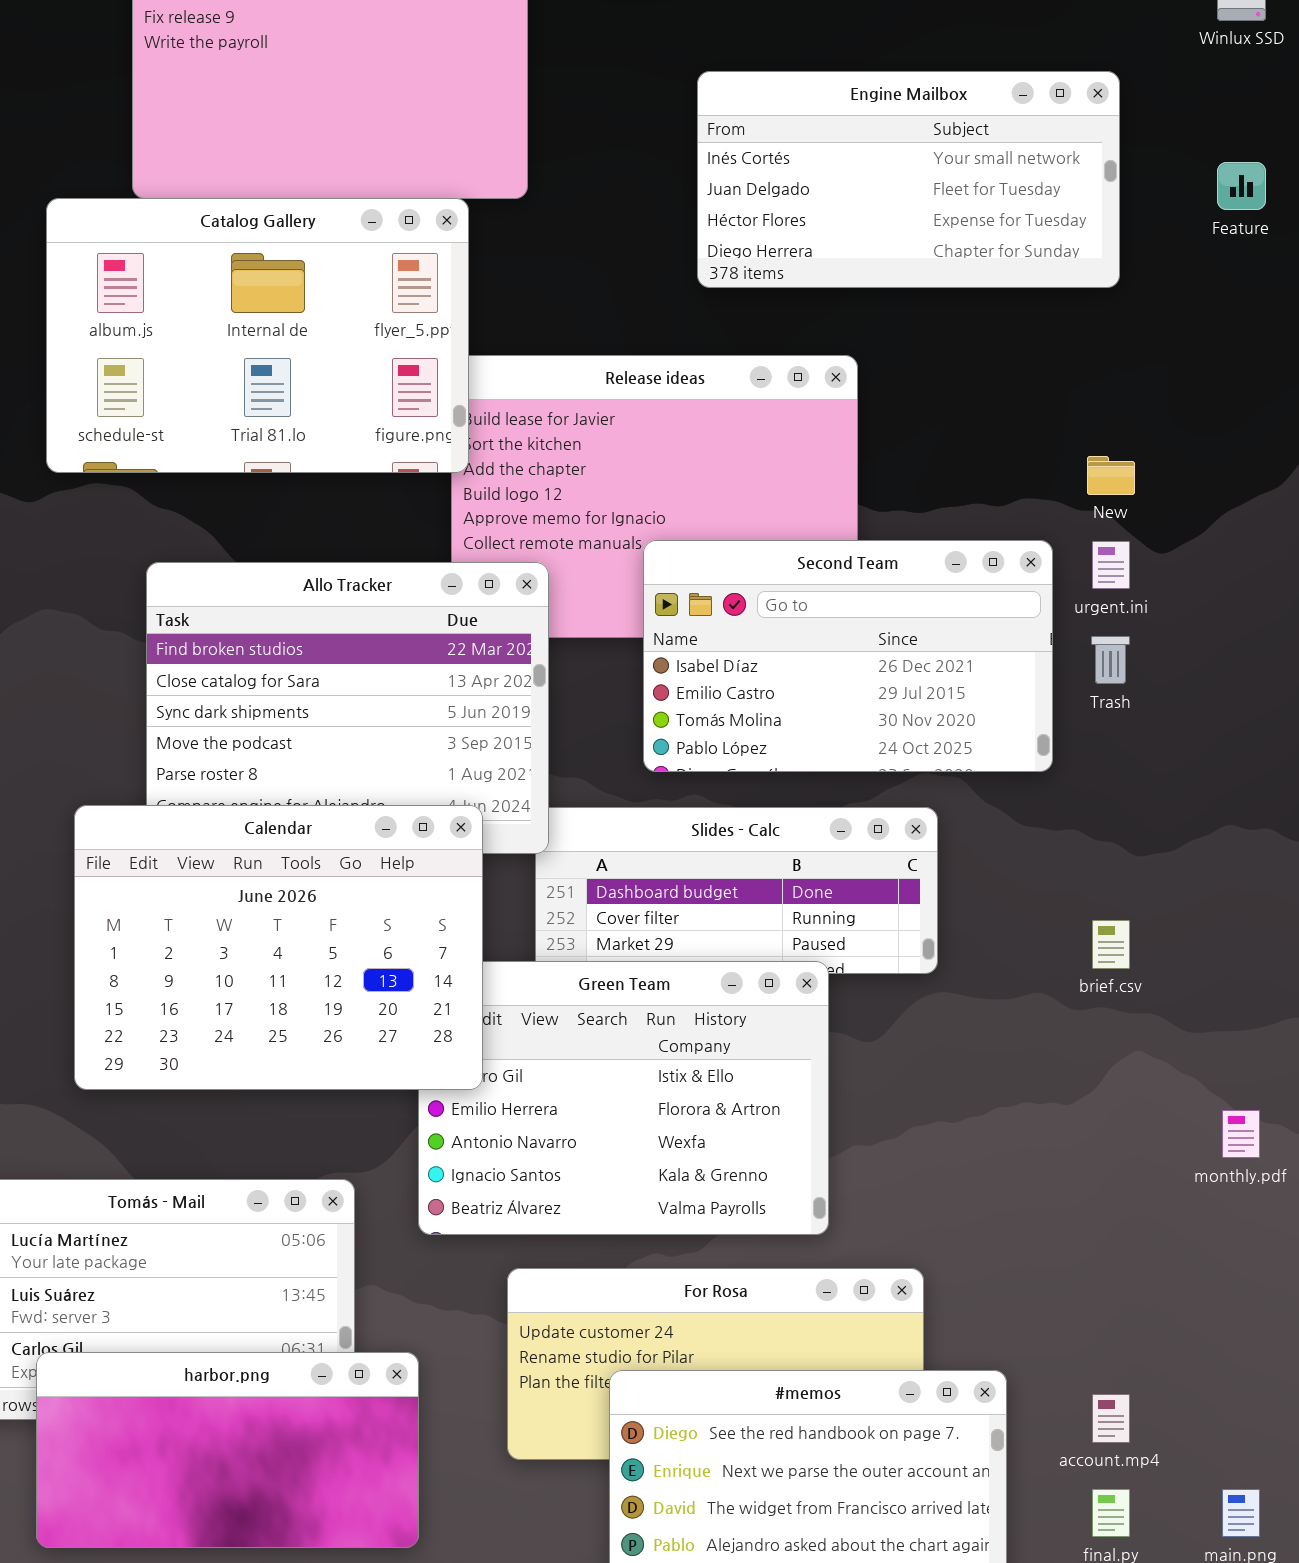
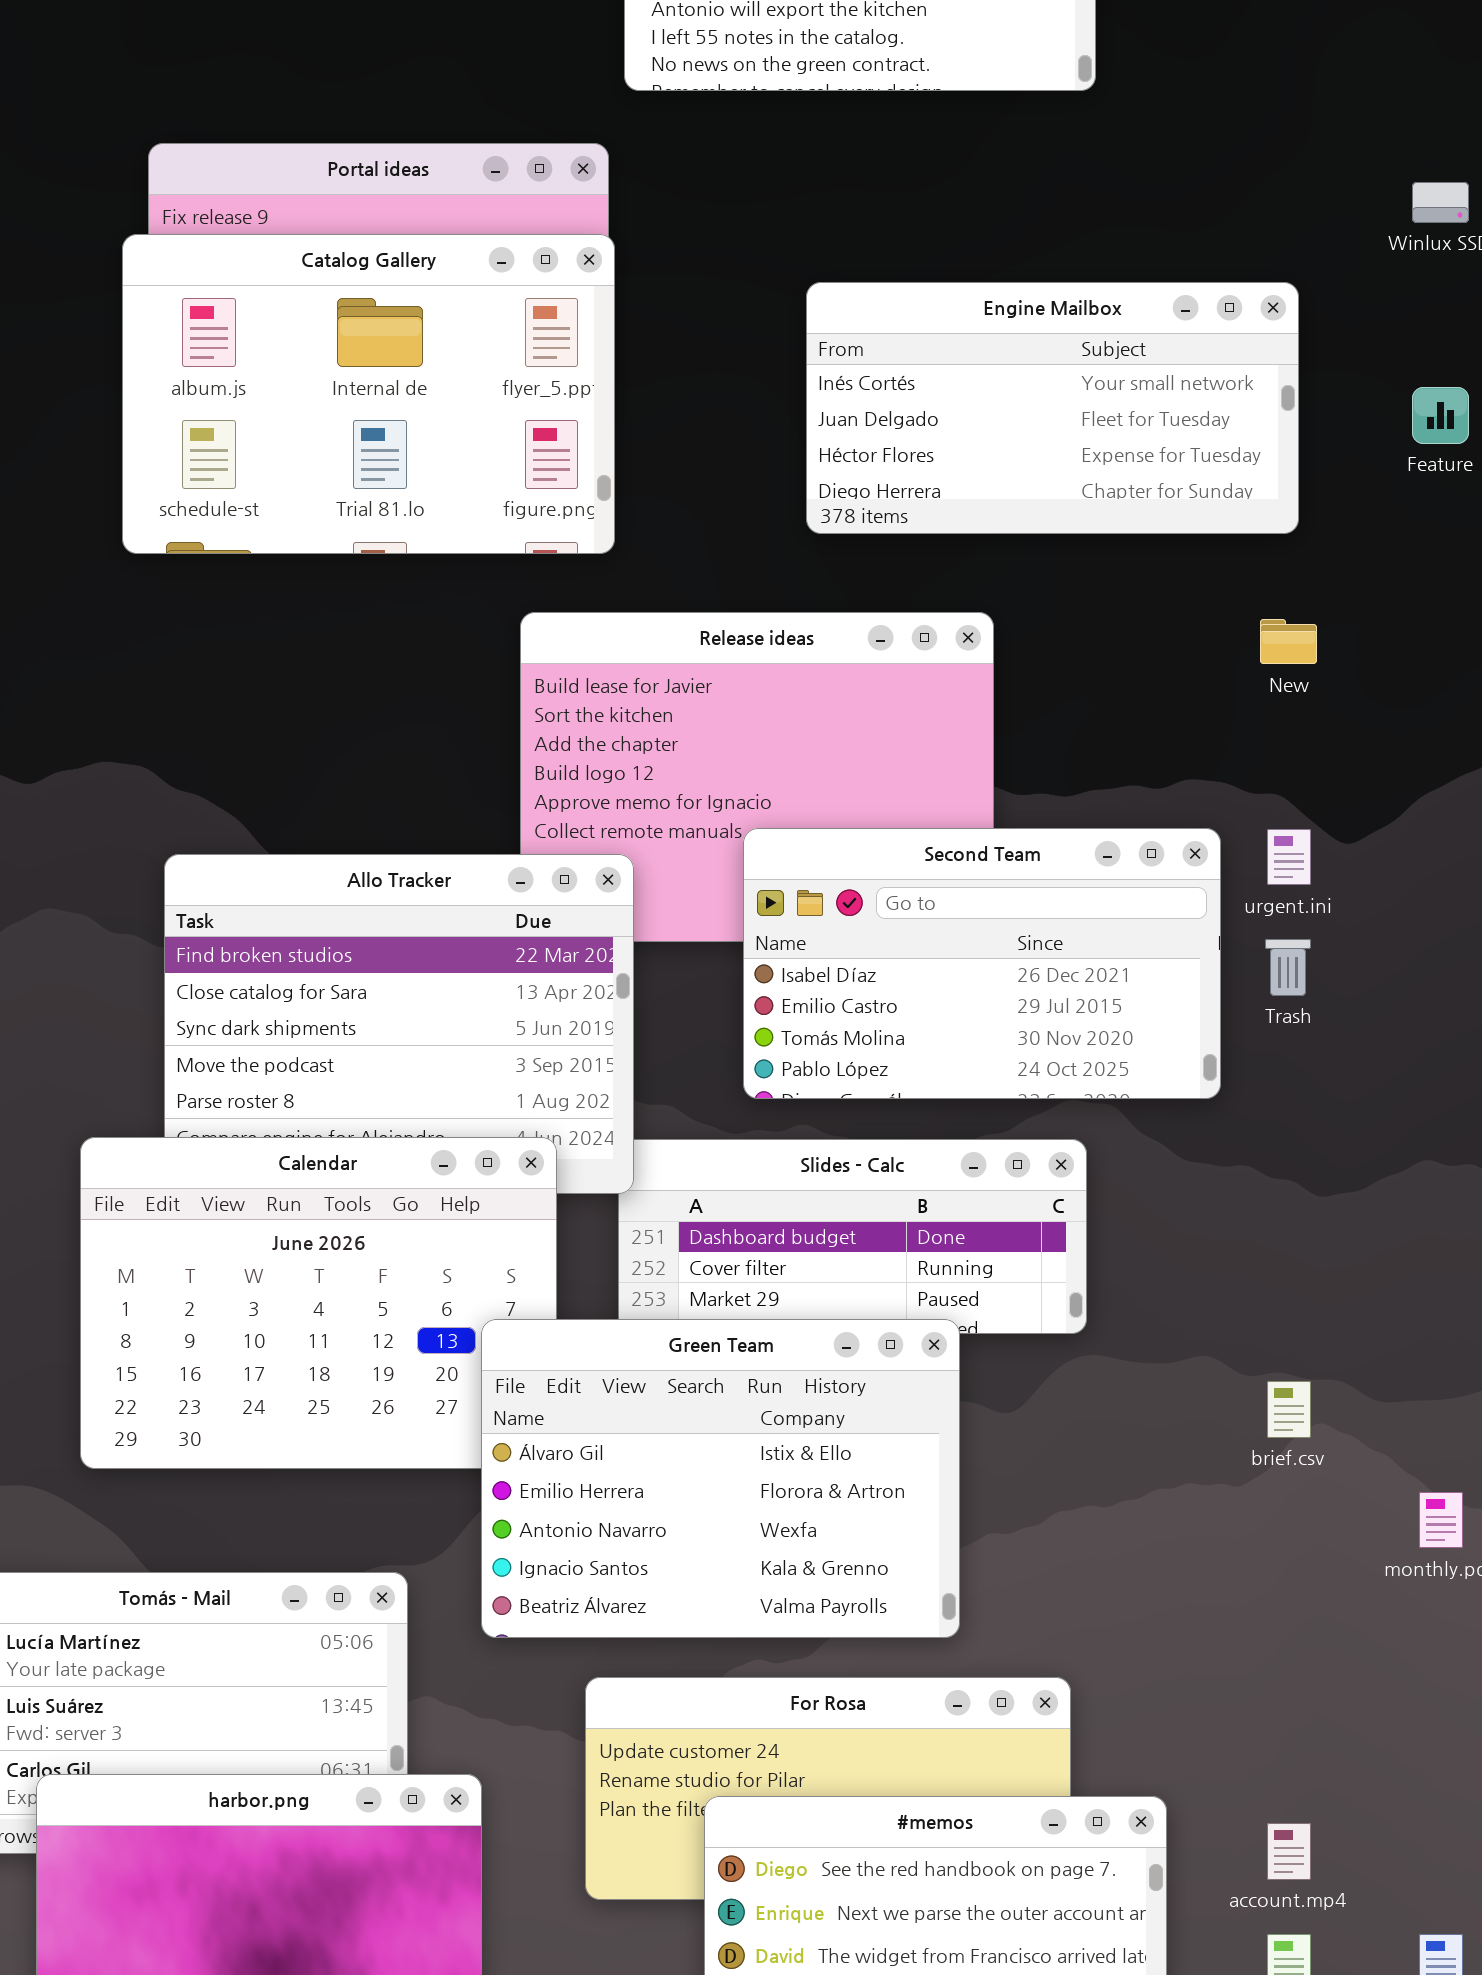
Catalog Gallery: [46,198,469,473] -> [122,234,615,554], moved
New: [1087,456,1135,495] -> [1260,619,1317,664], moved
brief.csv: [1092,920,1130,969] -> [1267,1381,1311,1438], moved
Green Team: [418,961,829,1235] -> [481,1319,960,1638], raised

